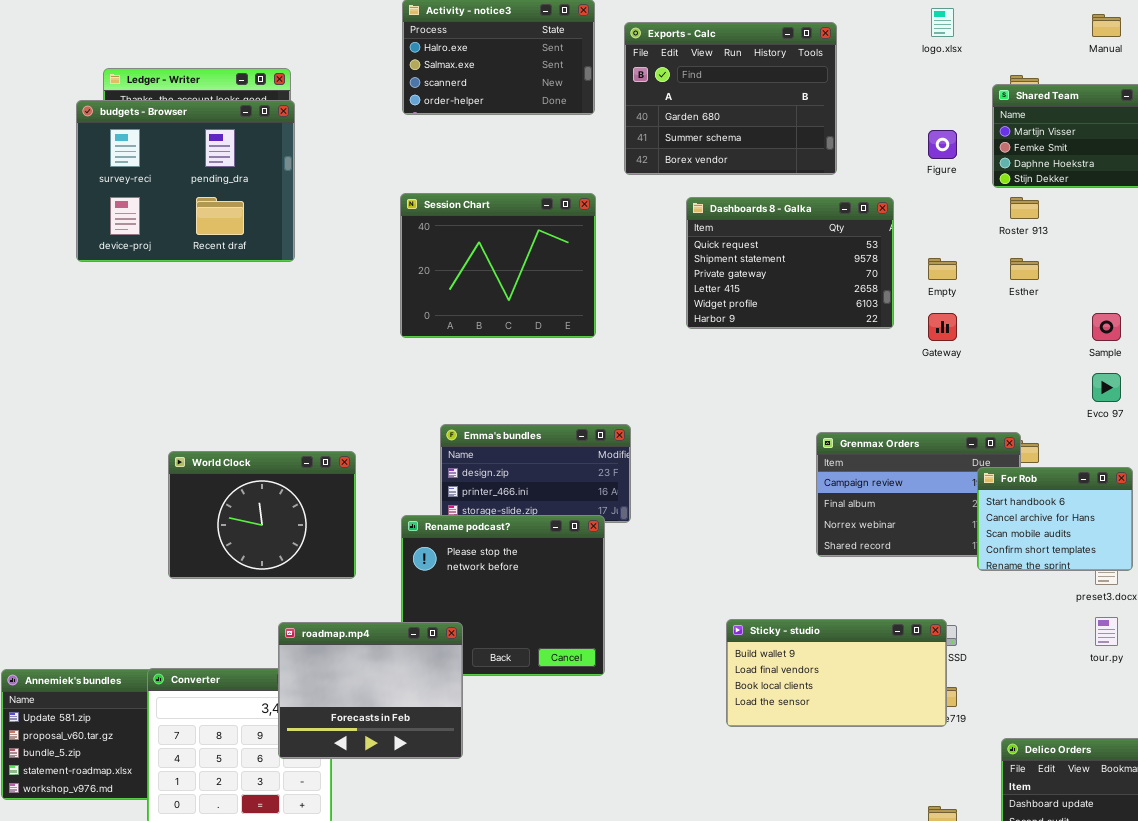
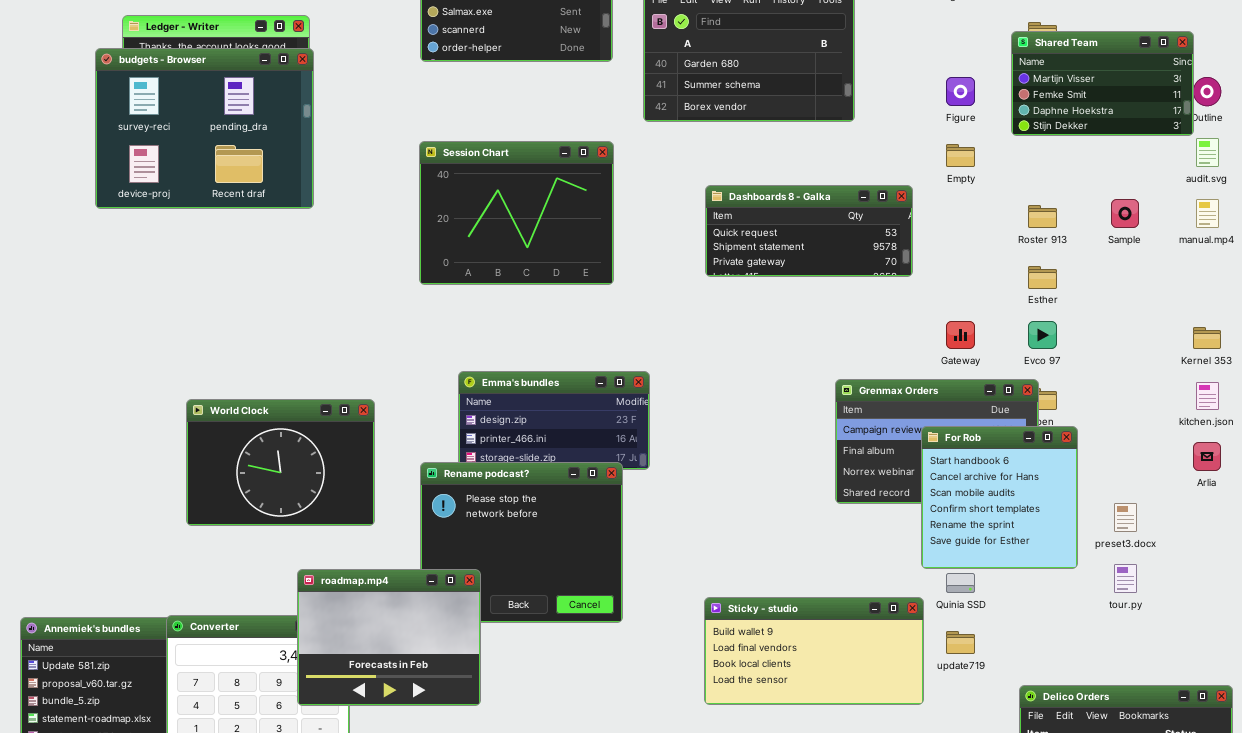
Roster 913: [1010,197,1039,219] -> [1028,205,1057,228], moved
Dashboards 8 - Galka: [686,197,894,329] -> [705,185,913,277], resized
Empty: [928,258,957,280] -> [946,144,975,167], moved
Esther: [1010,258,1039,280] -> [1028,266,1057,289], moved
Gateway: [928,313,957,341] -> [946,321,975,349], moved
Sample: [1092,313,1121,341] -> [1111,199,1139,228], moved
Evco 97: [1092,373,1121,402] -> [1028,321,1057,349], moved
For Rob: [977,467,1133,571] -> [921,426,1078,569], moved, resized
Sticky - studio: [726,619,947,727] -> [704,597,924,705], moved

